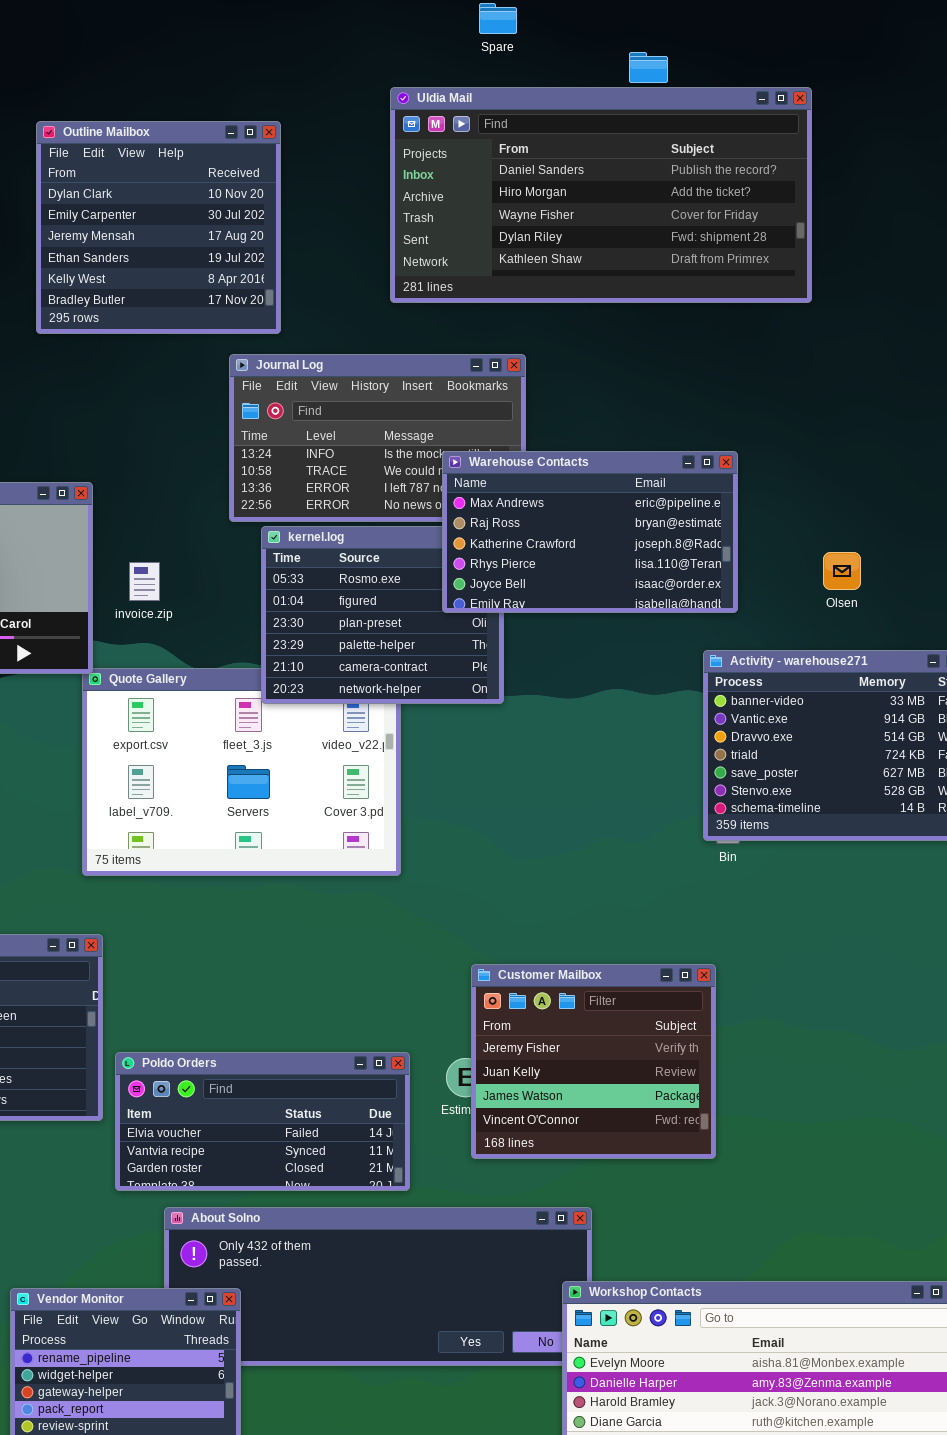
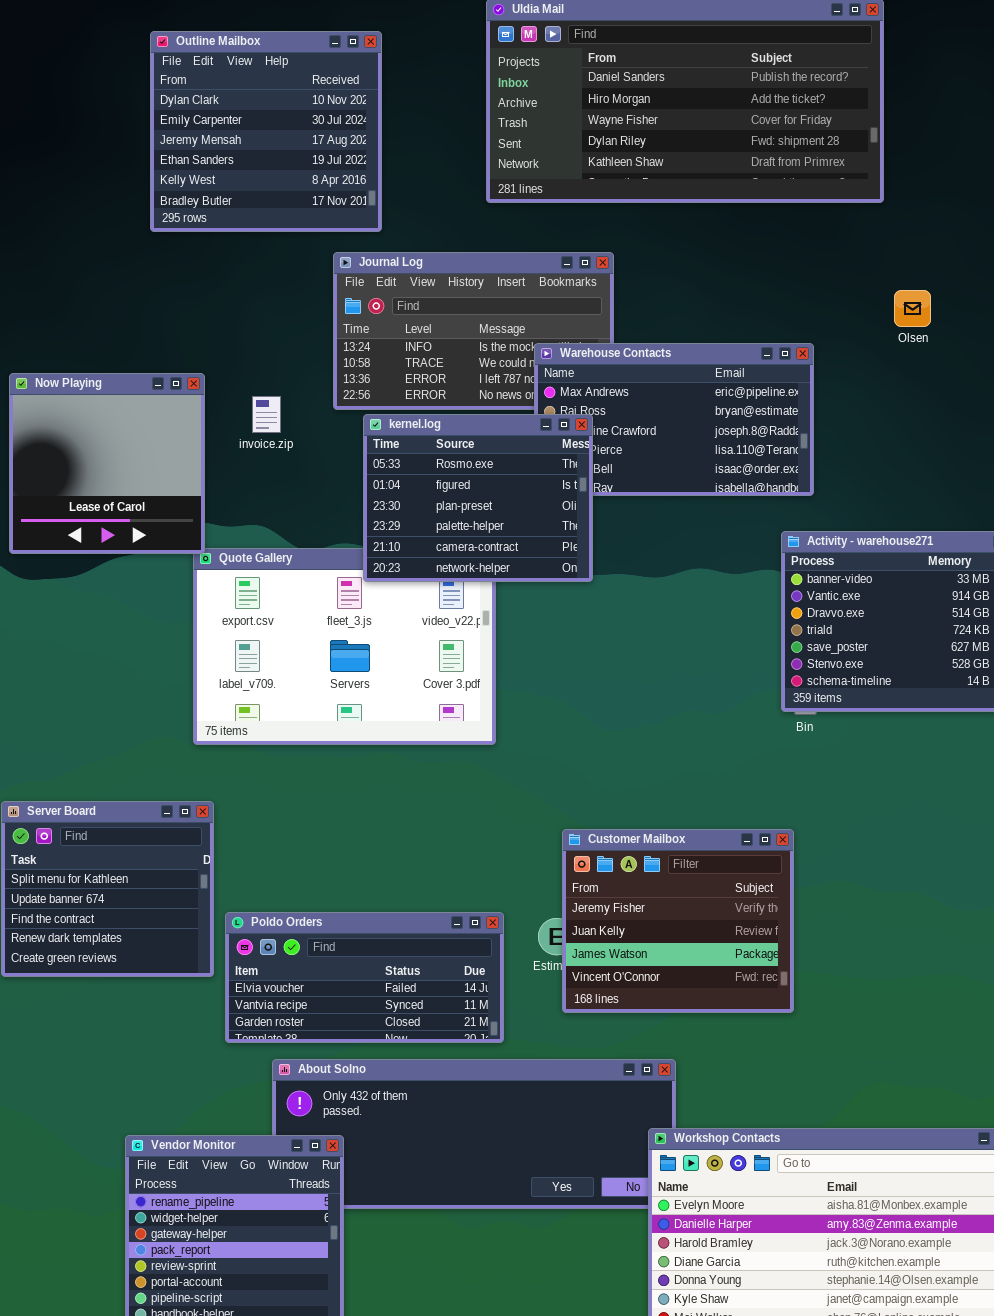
kernel.log: [261,526,504,704] -> [363,414,593,582], raised
Olsen: [823,552,861,590] -> [894,290,931,327], moved
invoice.zip: [129,562,160,601] -> [252,396,281,433], moved

